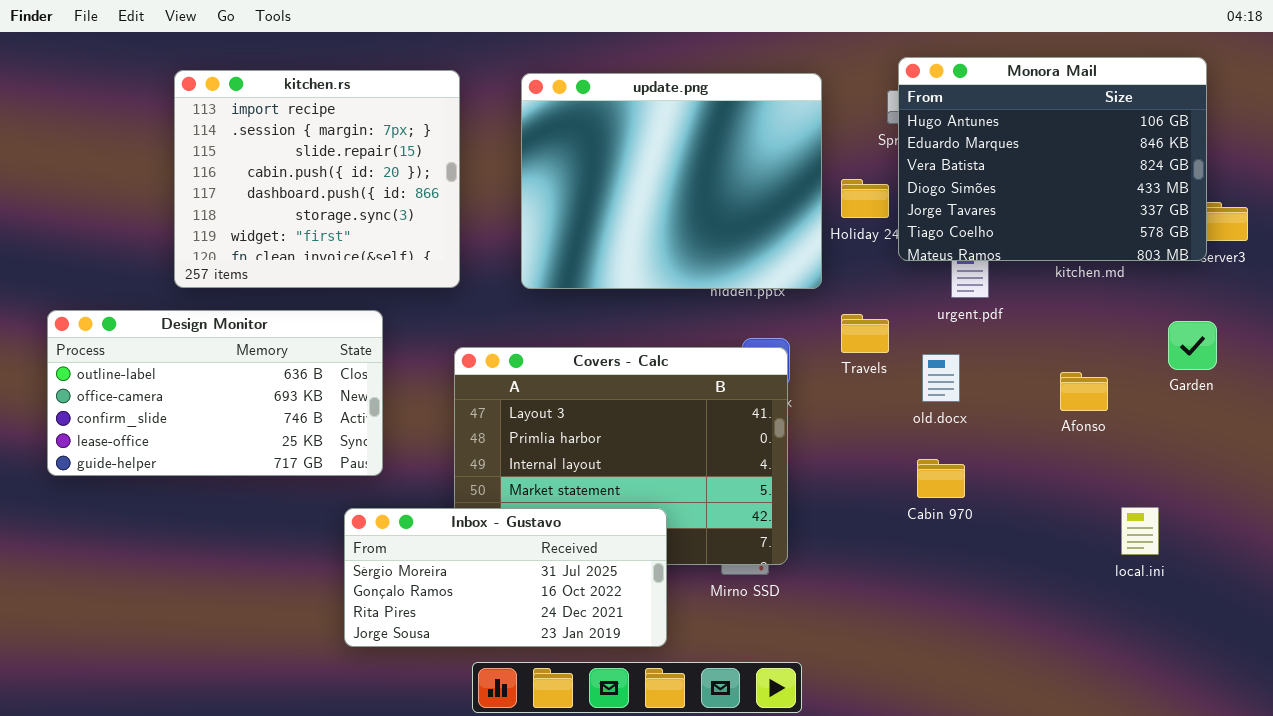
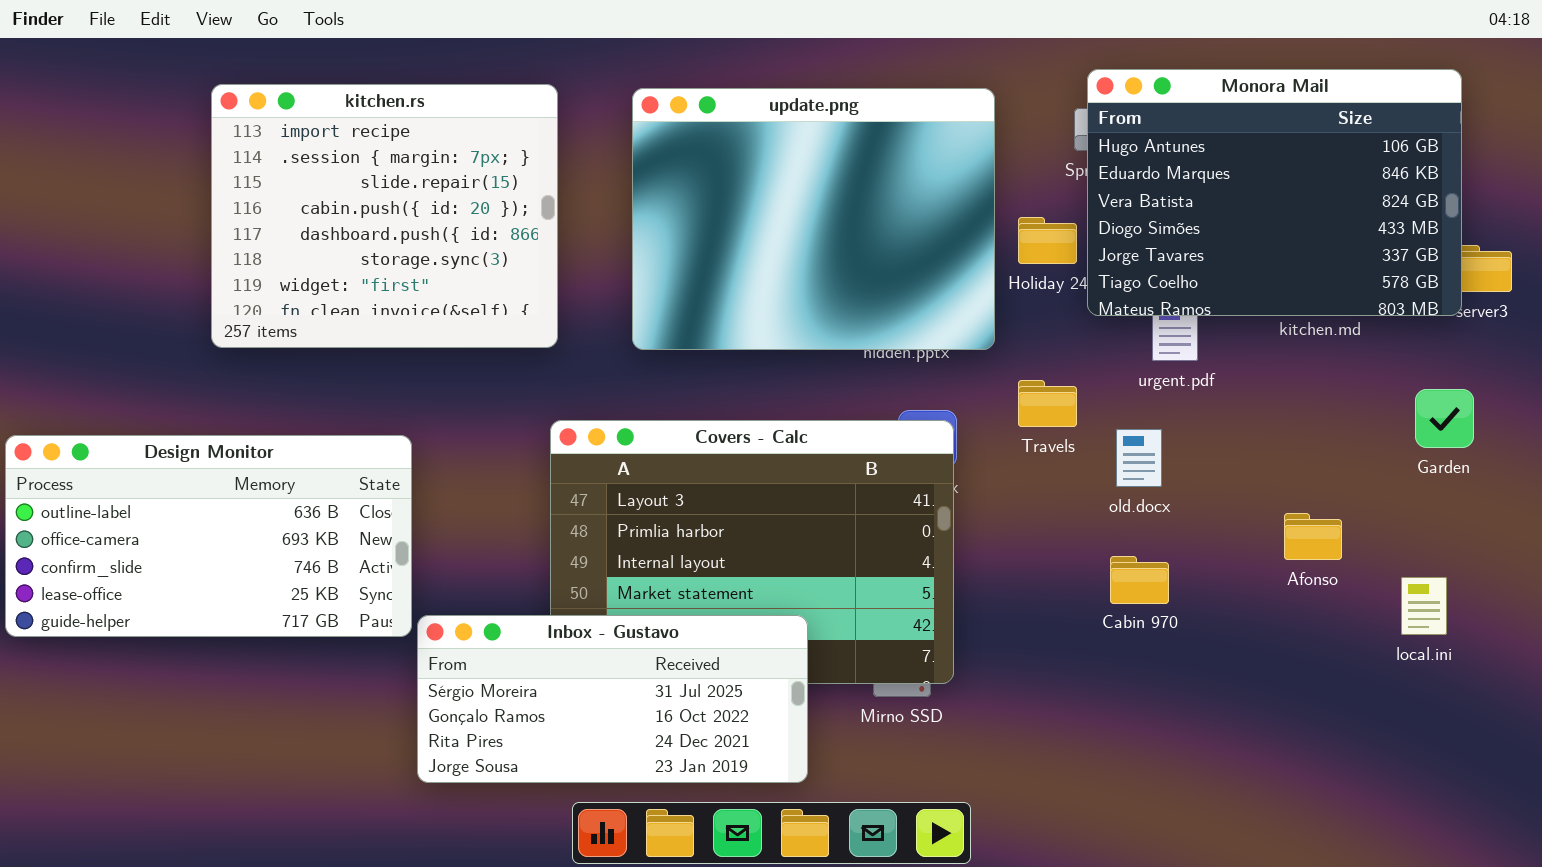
Design Monitor: [47,310,383,476] -> [5,435,412,637], moved
Afonso: [1060,372,1108,411] -> [1284,513,1342,560], moved
local.ini: [1121,507,1159,555] -> [1401,577,1447,635], moved

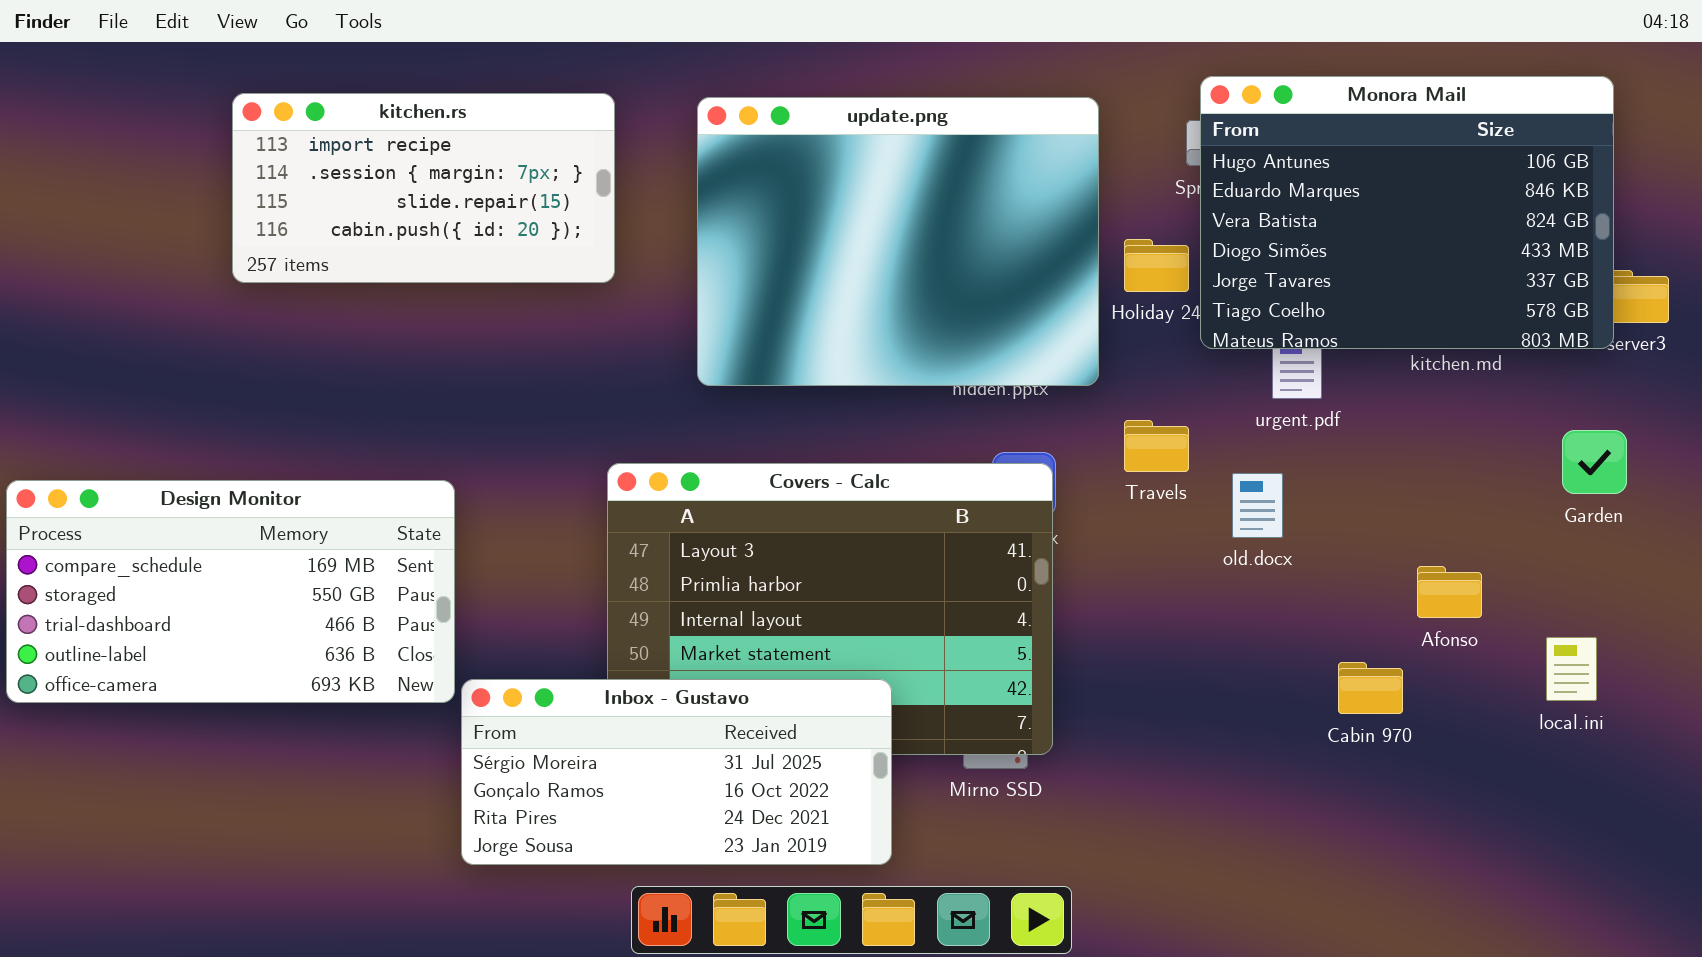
kitchen.rs: [211,84,558,348] -> [232,93,615,283], resized
Design Monitor: [5,435,412,637] -> [6,480,455,703], scrolled up 3 rows
Cabin 970: [1110,556,1169,604] -> [1338,662,1403,714], moved

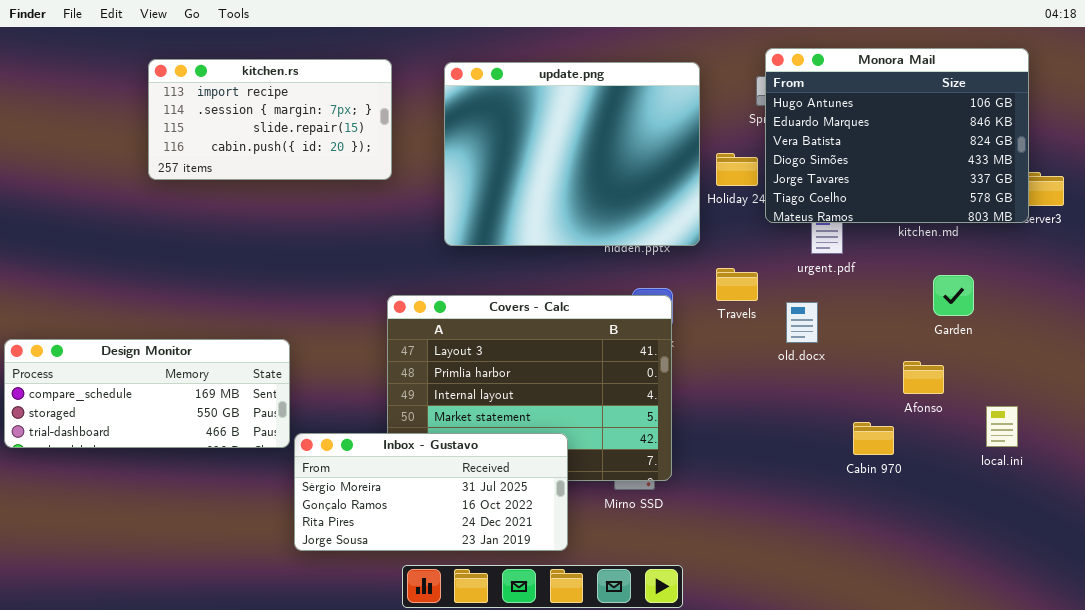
Garden: [1562,430,1627,494] -> [933,275,974,316], moved
Design Monitor: [6,480,455,703] -> [4,339,290,448], resized

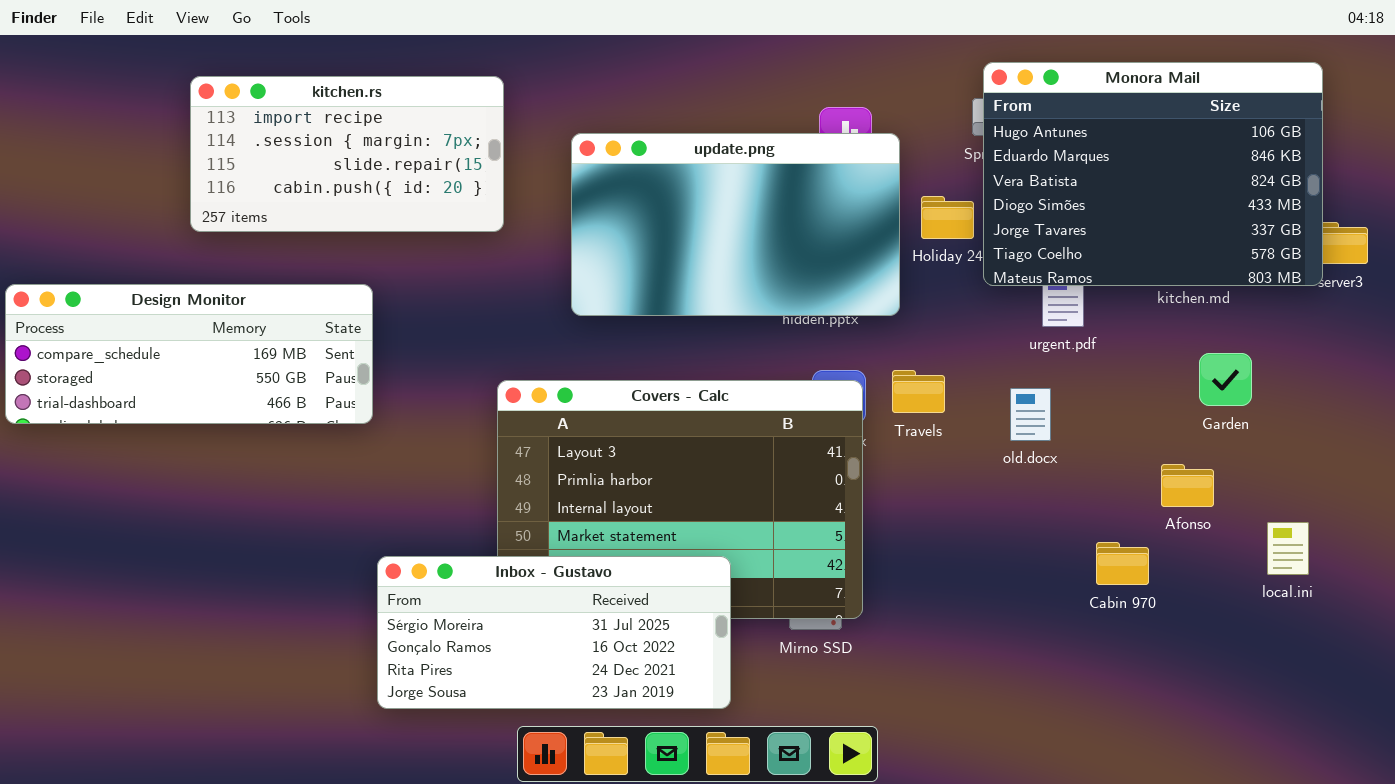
update.png: [444,62,700,246] -> [571,133,900,316], resized
Travels: [716,268,758,301] -> [892,370,945,413], moved
Design Monitor: [4,339,290,448] -> [5,284,373,424], moved

